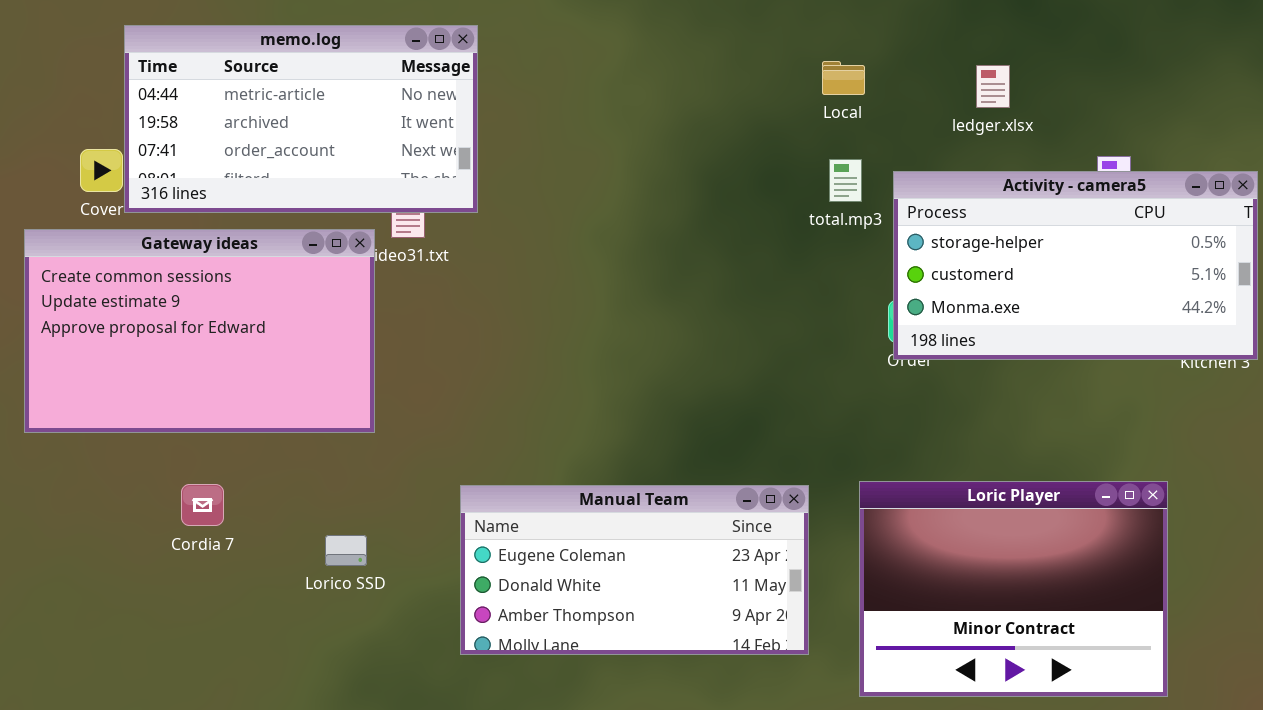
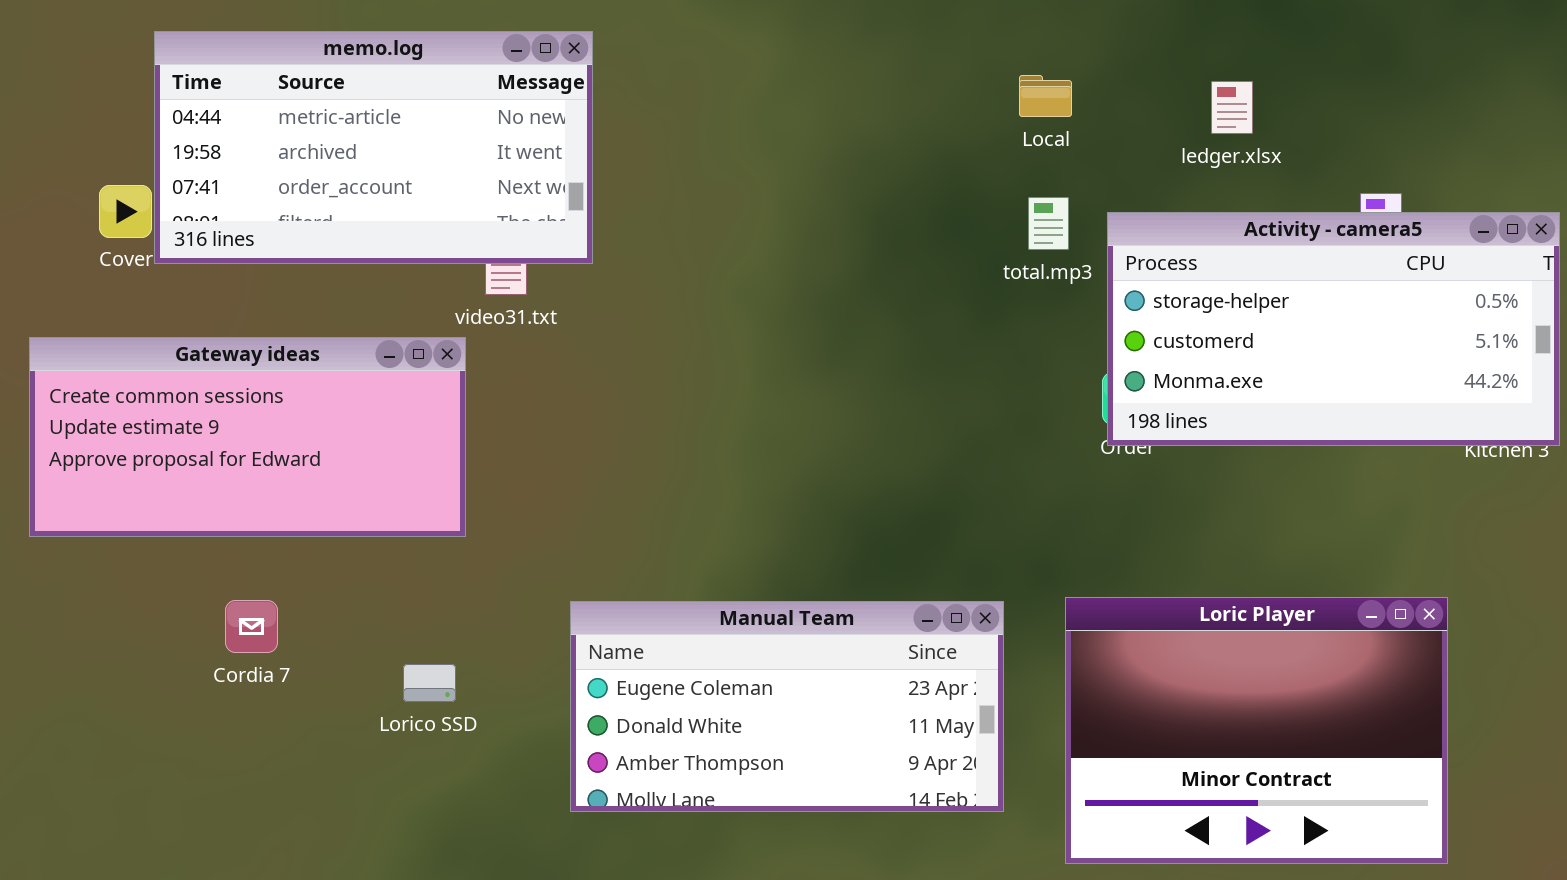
Gateway ideas: [24,229,375,433] -> [29,337,466,537], resized

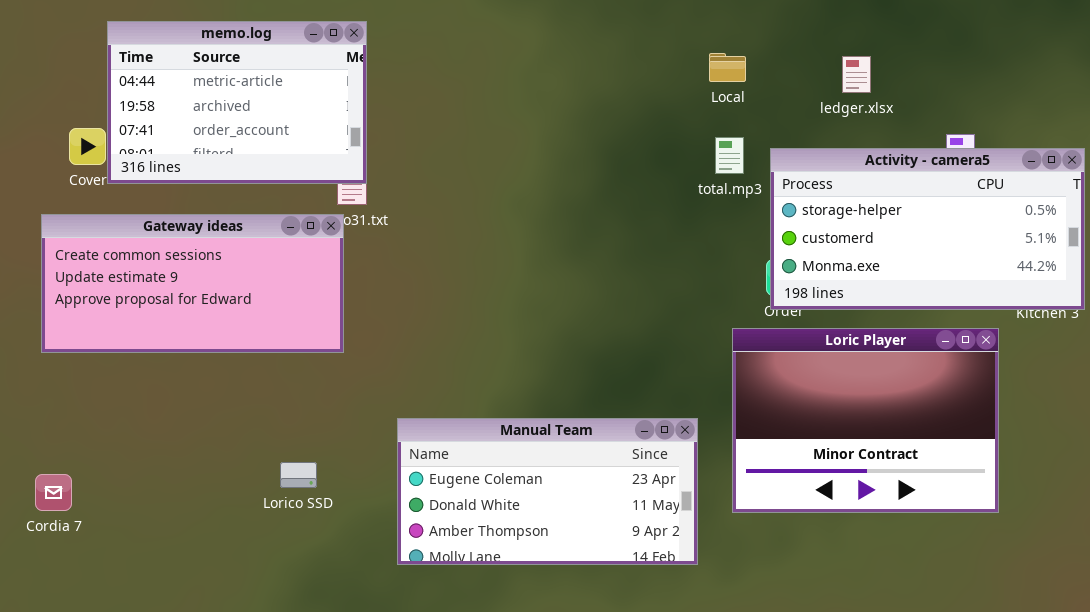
memo.log: [154,31,593,264] -> [107,21,367,184], resized
Gateway ideas: [29,337,466,537] -> [41,214,344,353], moved
Loric Player: [1065,597,1448,864] -> [732,328,999,513], moved
Cordia 7: [225,600,278,653] -> [35,474,72,511], moved

